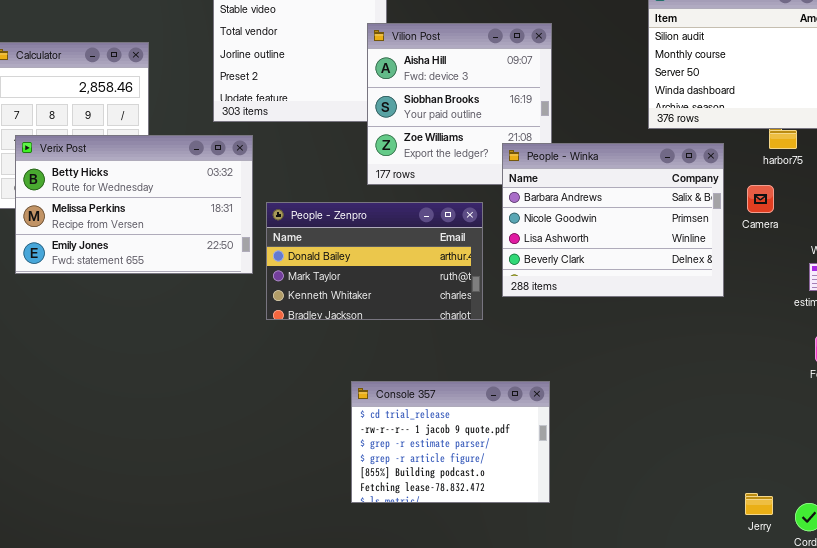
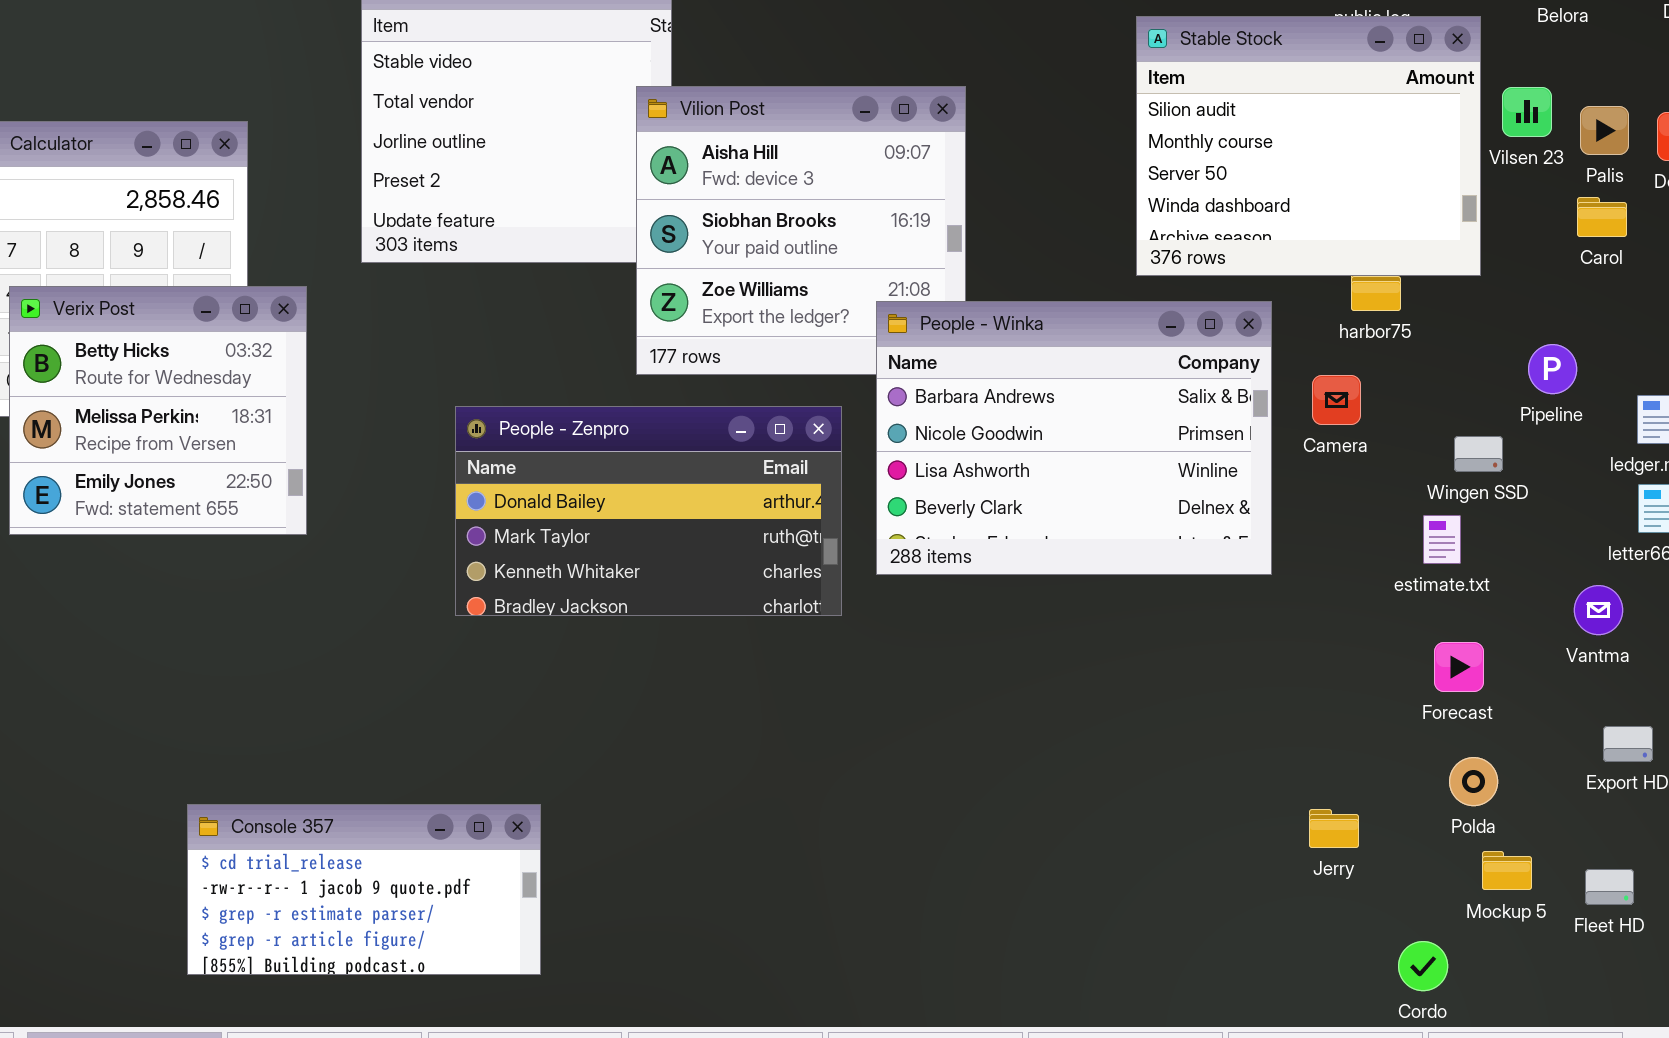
Verix Post: [15,135,253,274] -> [9,286,307,535], resized
Console 357: [351,381,550,503] -> [187,804,541,975], moved, resized
Jerry: [745,493,773,515] -> [1309,809,1359,848], moved

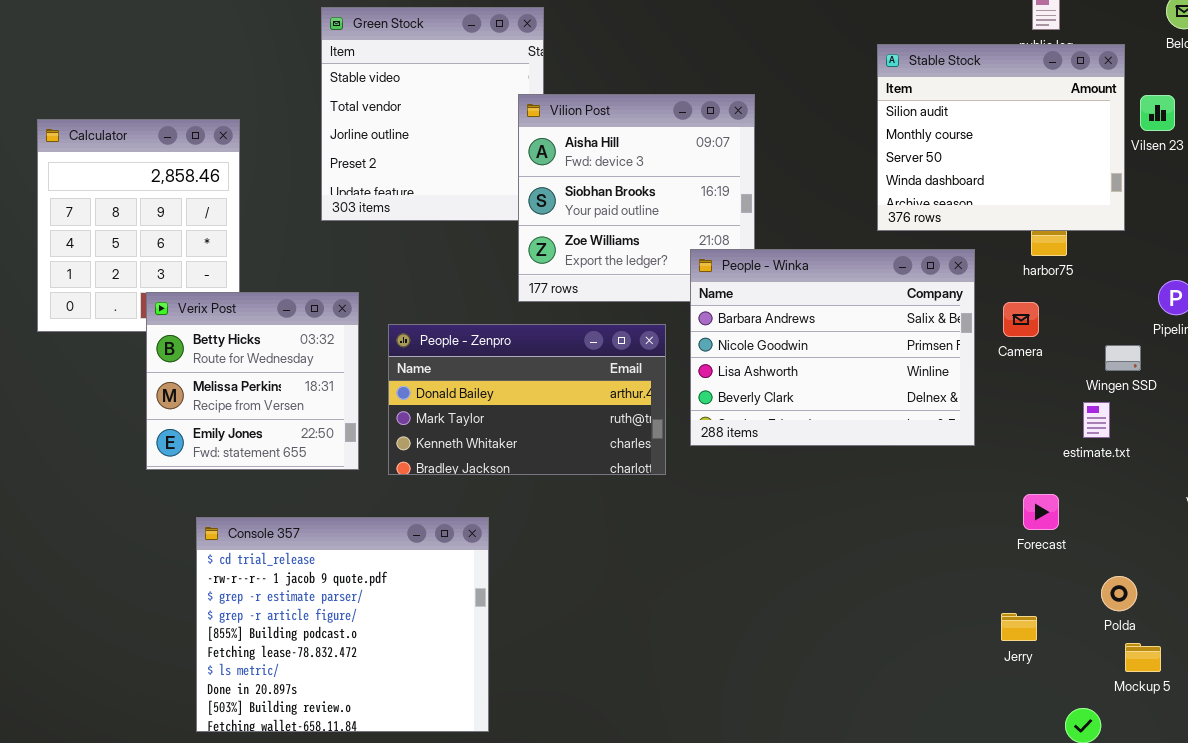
Verix Post: [9,286,307,535] -> [146,292,359,470], moved
Forecast: [1434,642,1484,692] -> [1023,494,1059,530], moved
Console 357: [187,804,541,975] -> [196,517,489,732], resized

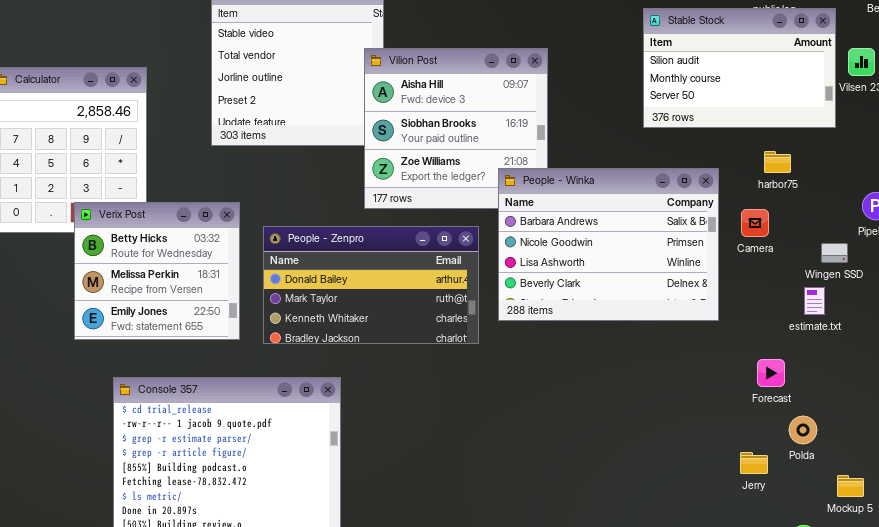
Stable Stock: [877,44,1125,231] -> [643,8,836,128], resized
Polda: [1101,576,1137,611] -> [789,416,817,444], moved

